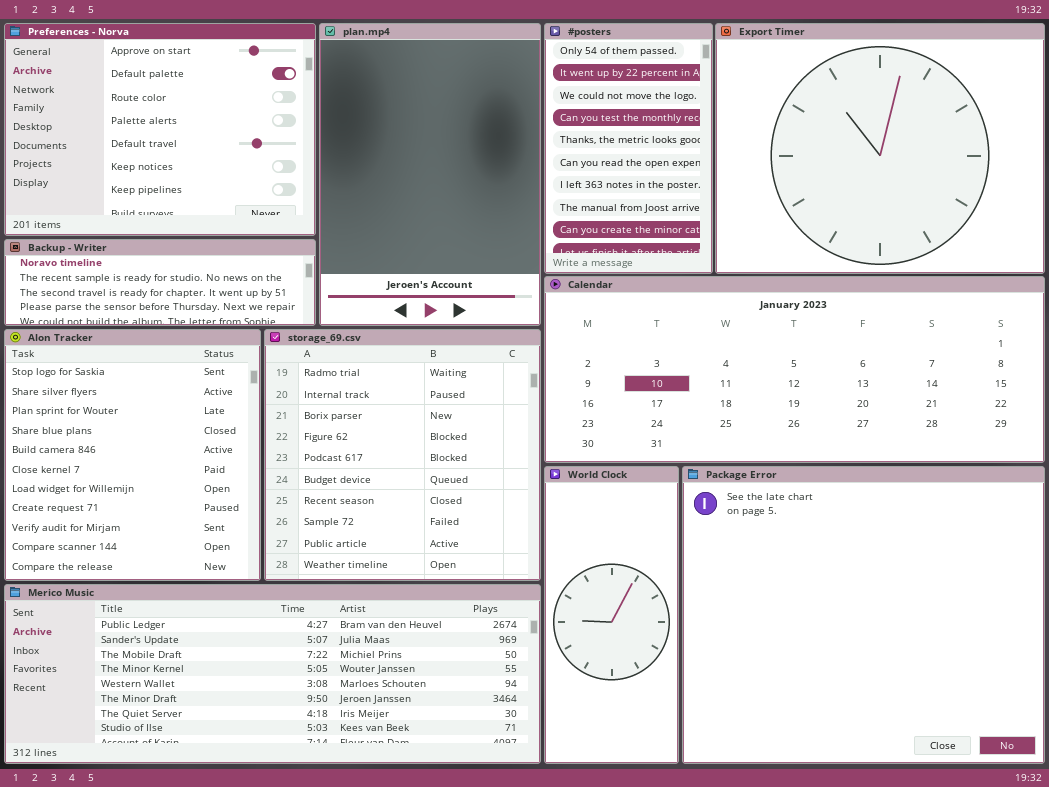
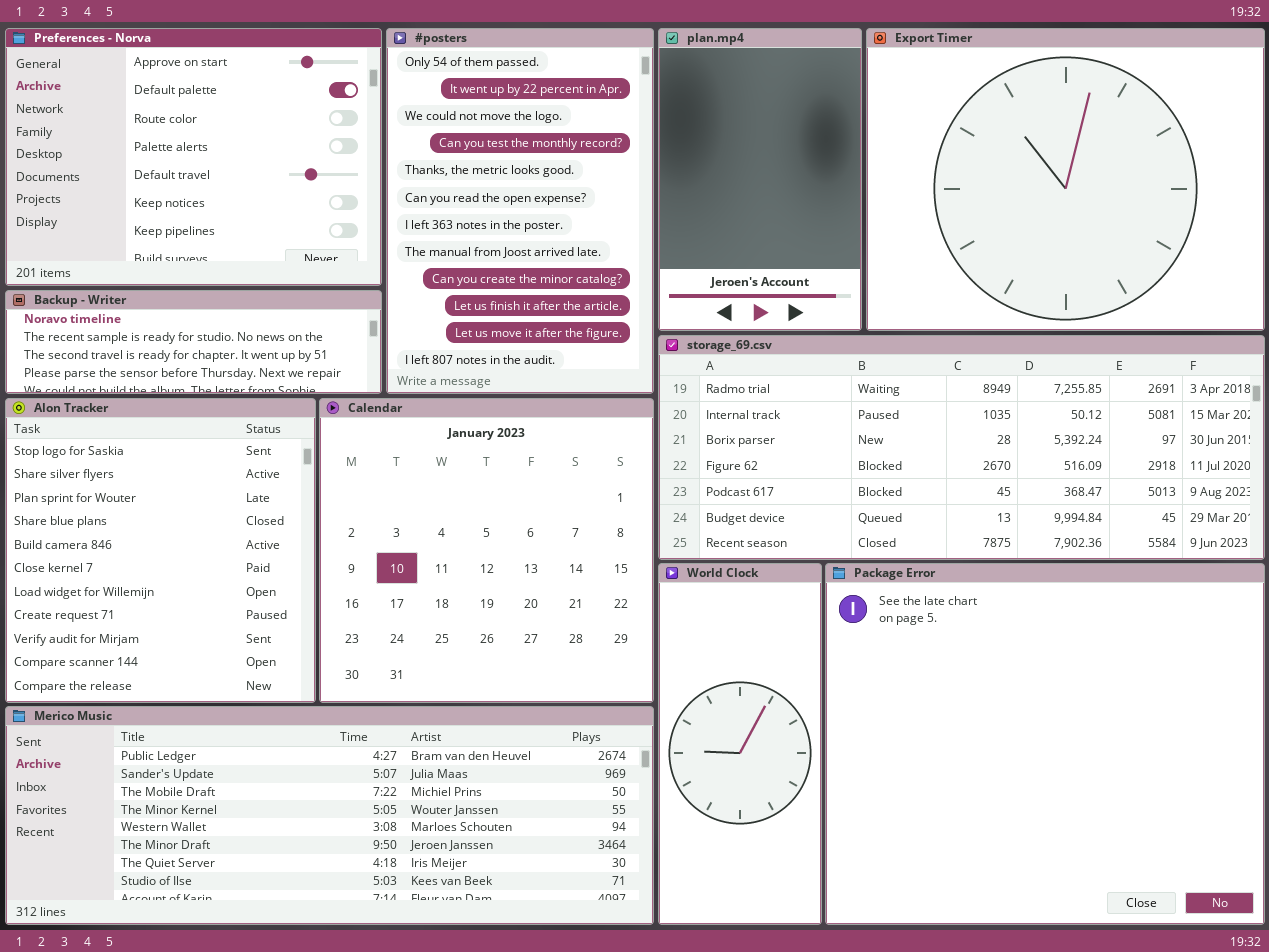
plan.mp4: [319,23,541,326] -> [658,28,862,331], moved, resized
#posters: [544,23,713,274] -> [386,28,654,394], moved, resized
Calendar: [544,276,1045,463] -> [319,398,654,703], moved, resized
storage_69.csv: [264,329,541,581] -> [658,335,1265,560], moved, resized

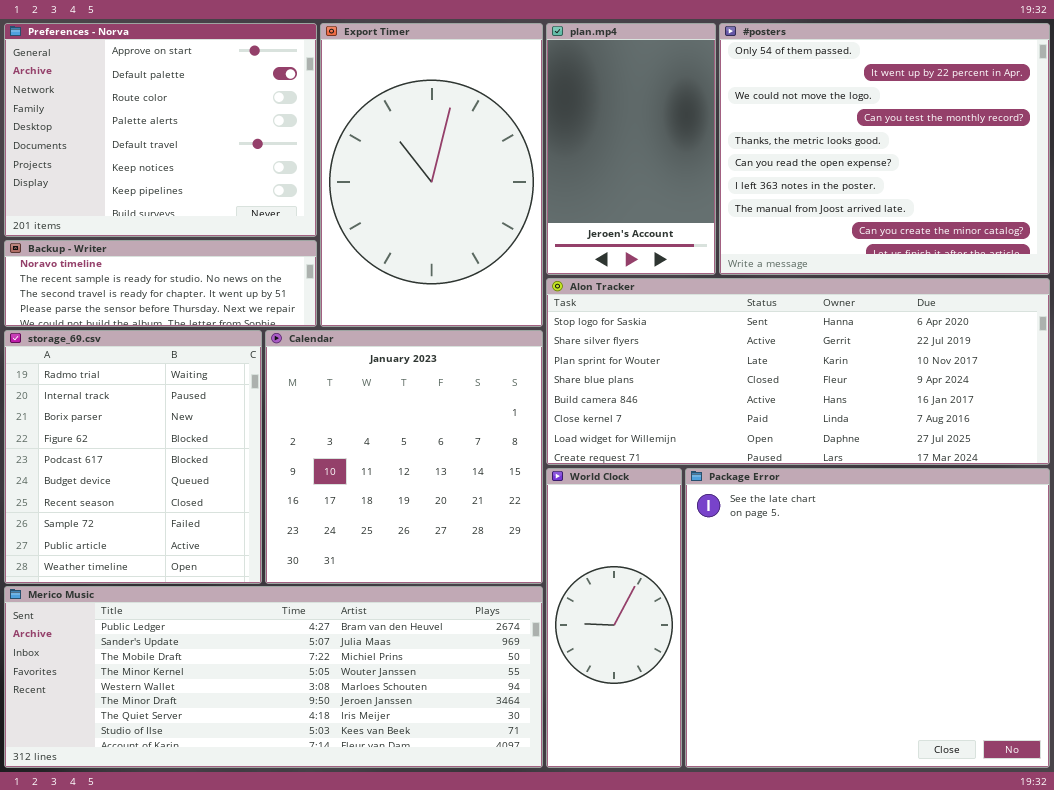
#posters: [386,28,654,394] -> [719,23,1050,275], moved, resized
Export Timer: [866,28,1265,331] -> [320,23,543,327], moved, resized
storage_69.csv: [658,335,1265,560] -> [4,330,262,584], moved, resized
Alon Tracker: [5,398,316,703] -> [546,278,1050,465], moved, resized

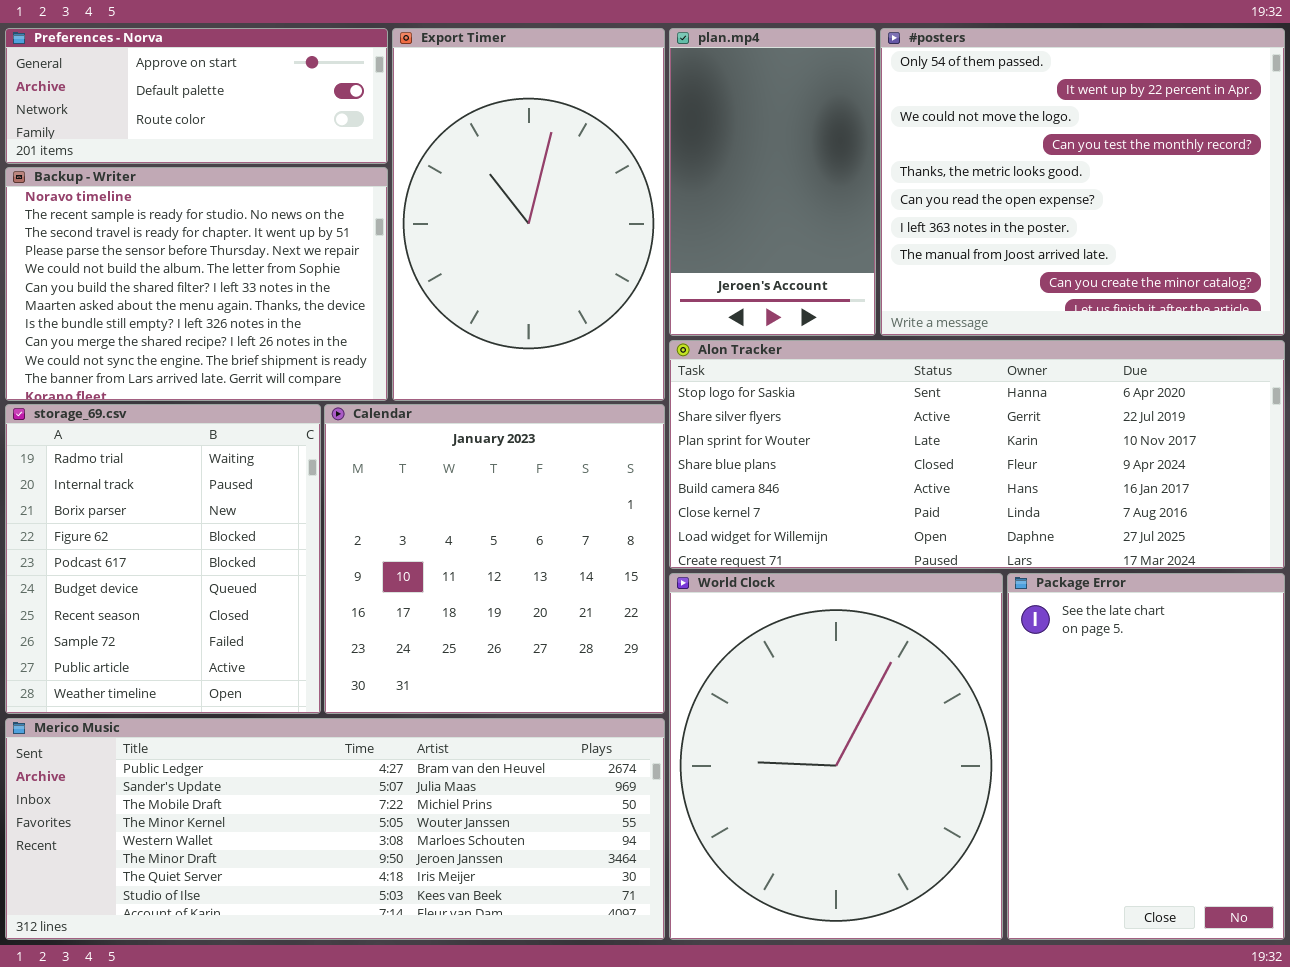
Preferences - Norva: [4,23,317,237] -> [5,28,388,164], resized
Backup - Writer: [4,240,317,327] -> [5,167,388,401], resized
World Clock: [546,468,682,768] -> [669,573,1003,940], resized
Package Error: [685,468,1050,768] -> [1007,573,1285,940], resized

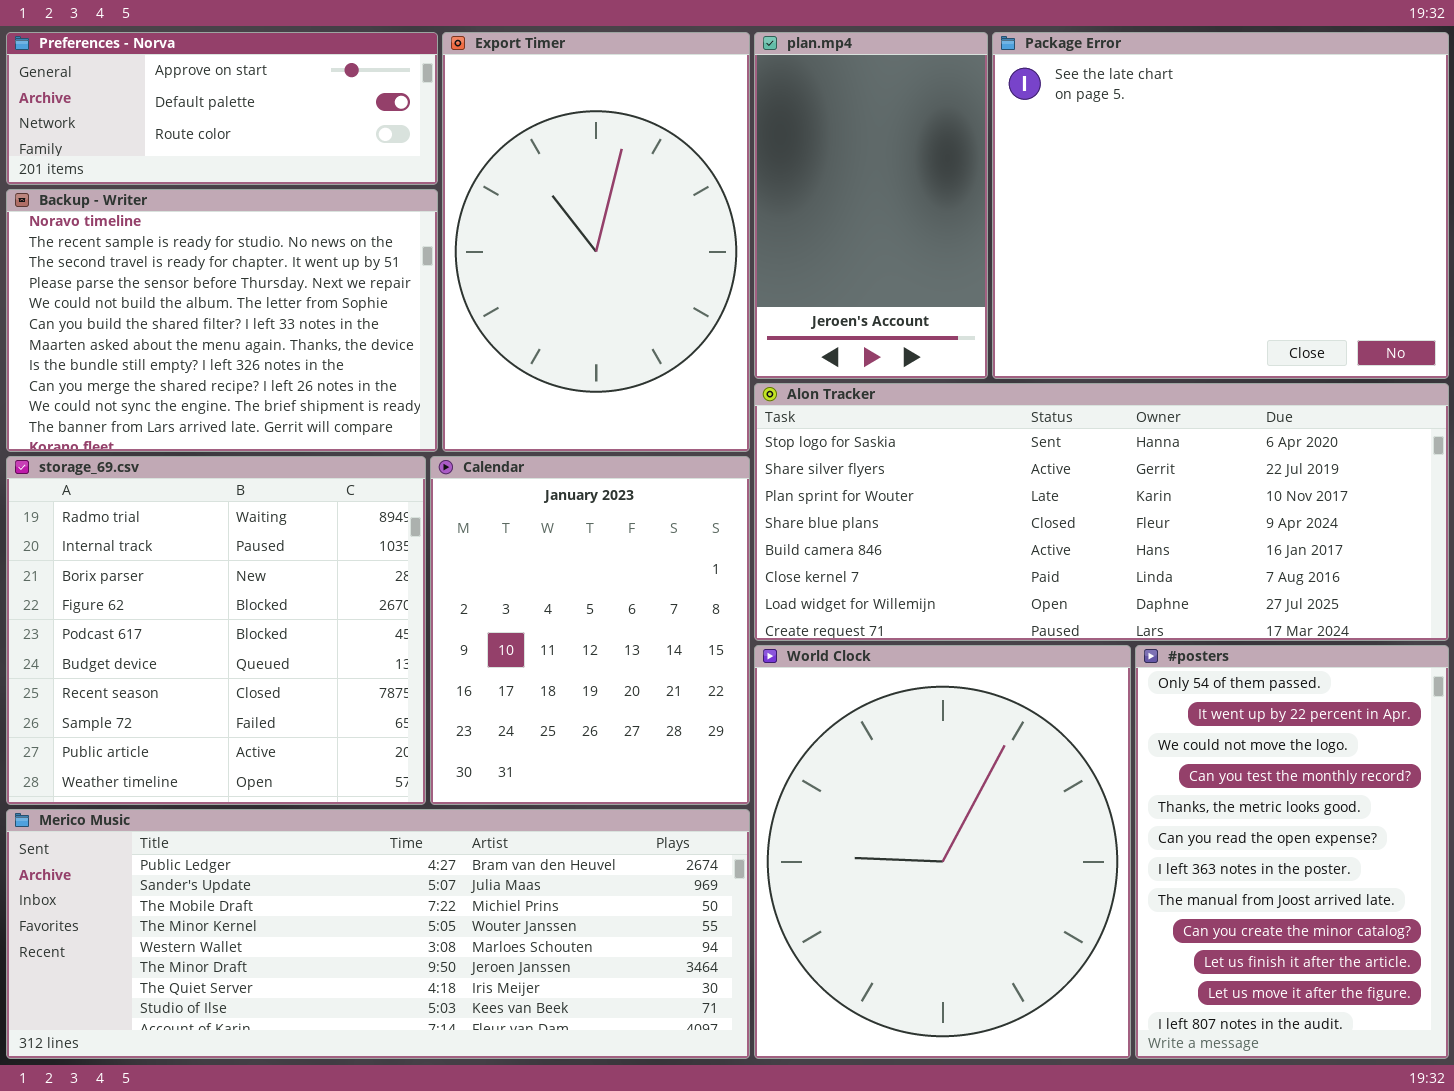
#posters: [880,28,1285,336] -> [1135,645,1449,1059], moved, resized
storage_69.csv: [5,404,321,714] -> [6,456,426,805], resized
Calendar: [324,404,665,714] -> [430,456,750,805], resized
Package Error: [1007,573,1285,940] -> [992,32,1449,379], moved, resized

